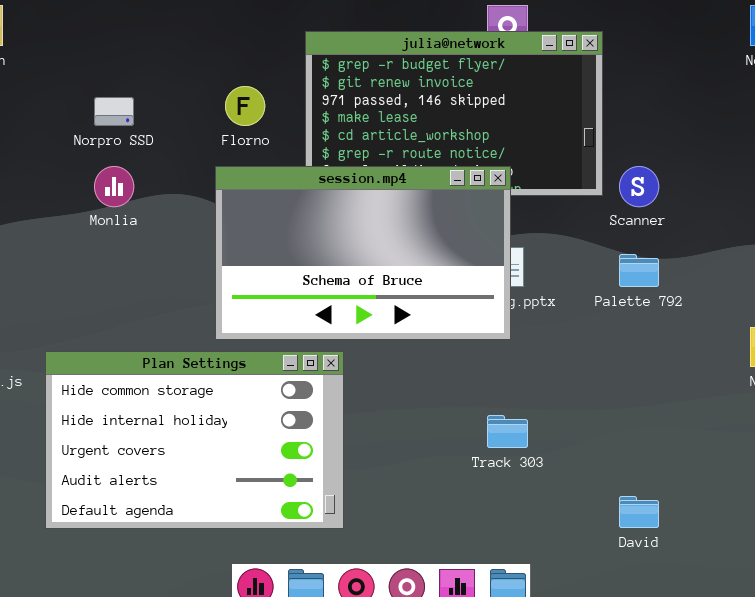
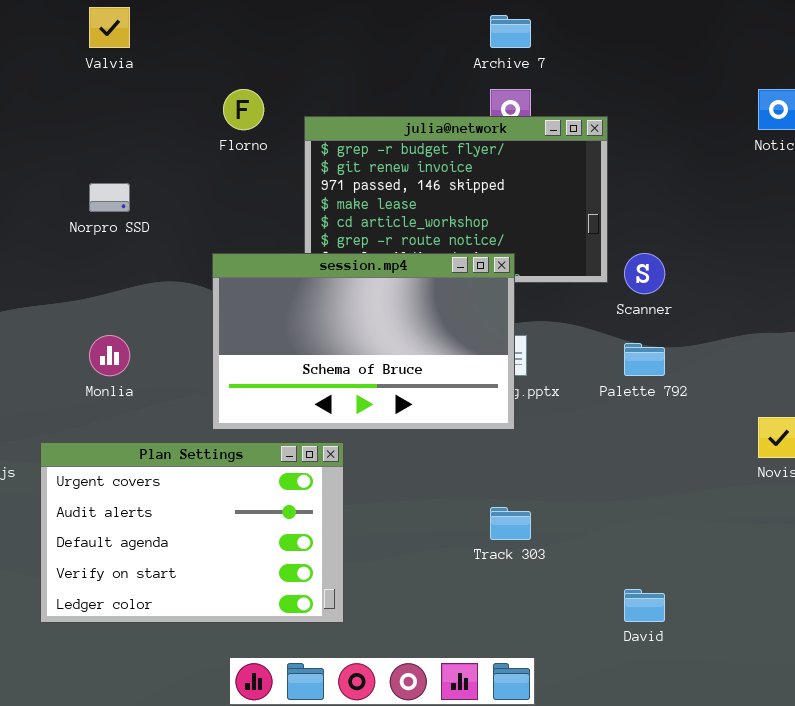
Florno: [225,86,265,126] -> [223,89,264,130], moved
Monlia: [94,166,134,207] -> [89,335,130,376], moved
Plan Settings: [45,351,344,529] -> [40,442,344,623], scrolled down 2 rows

